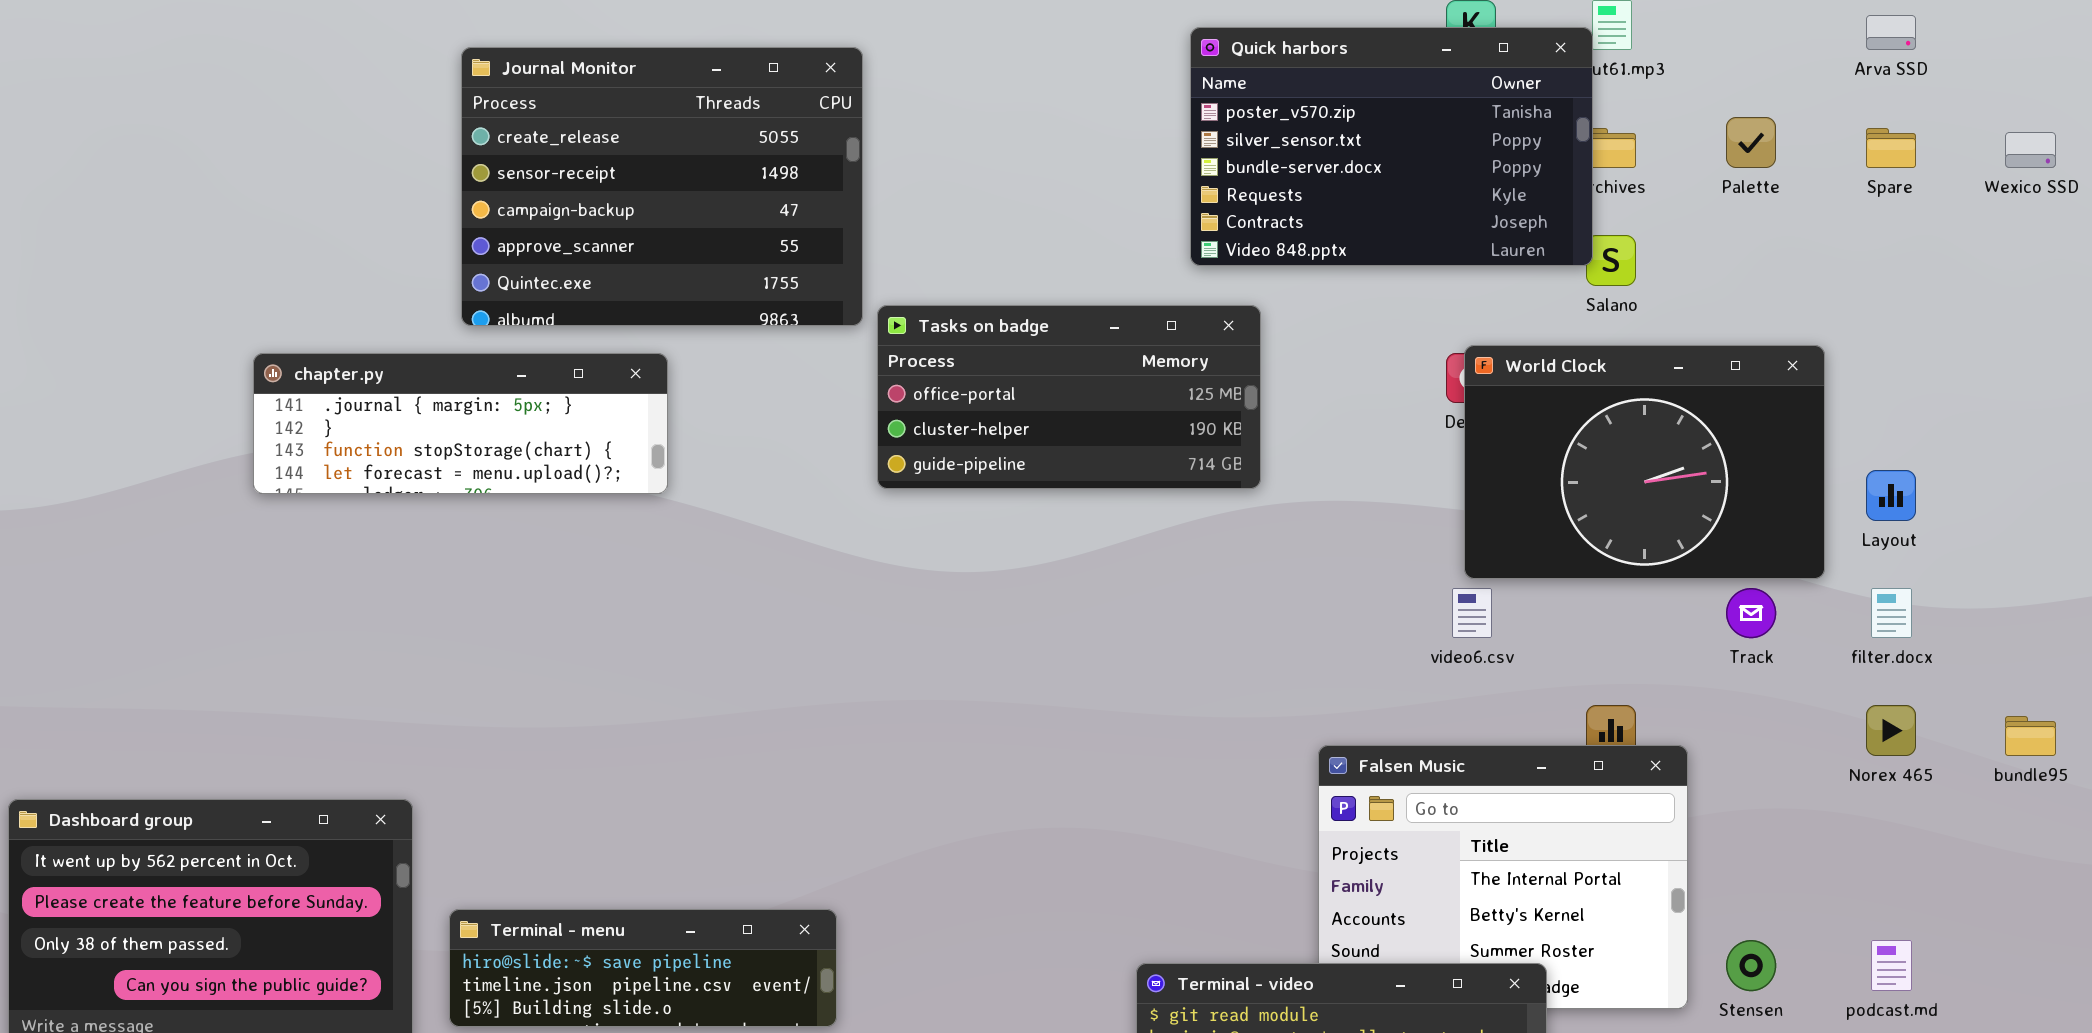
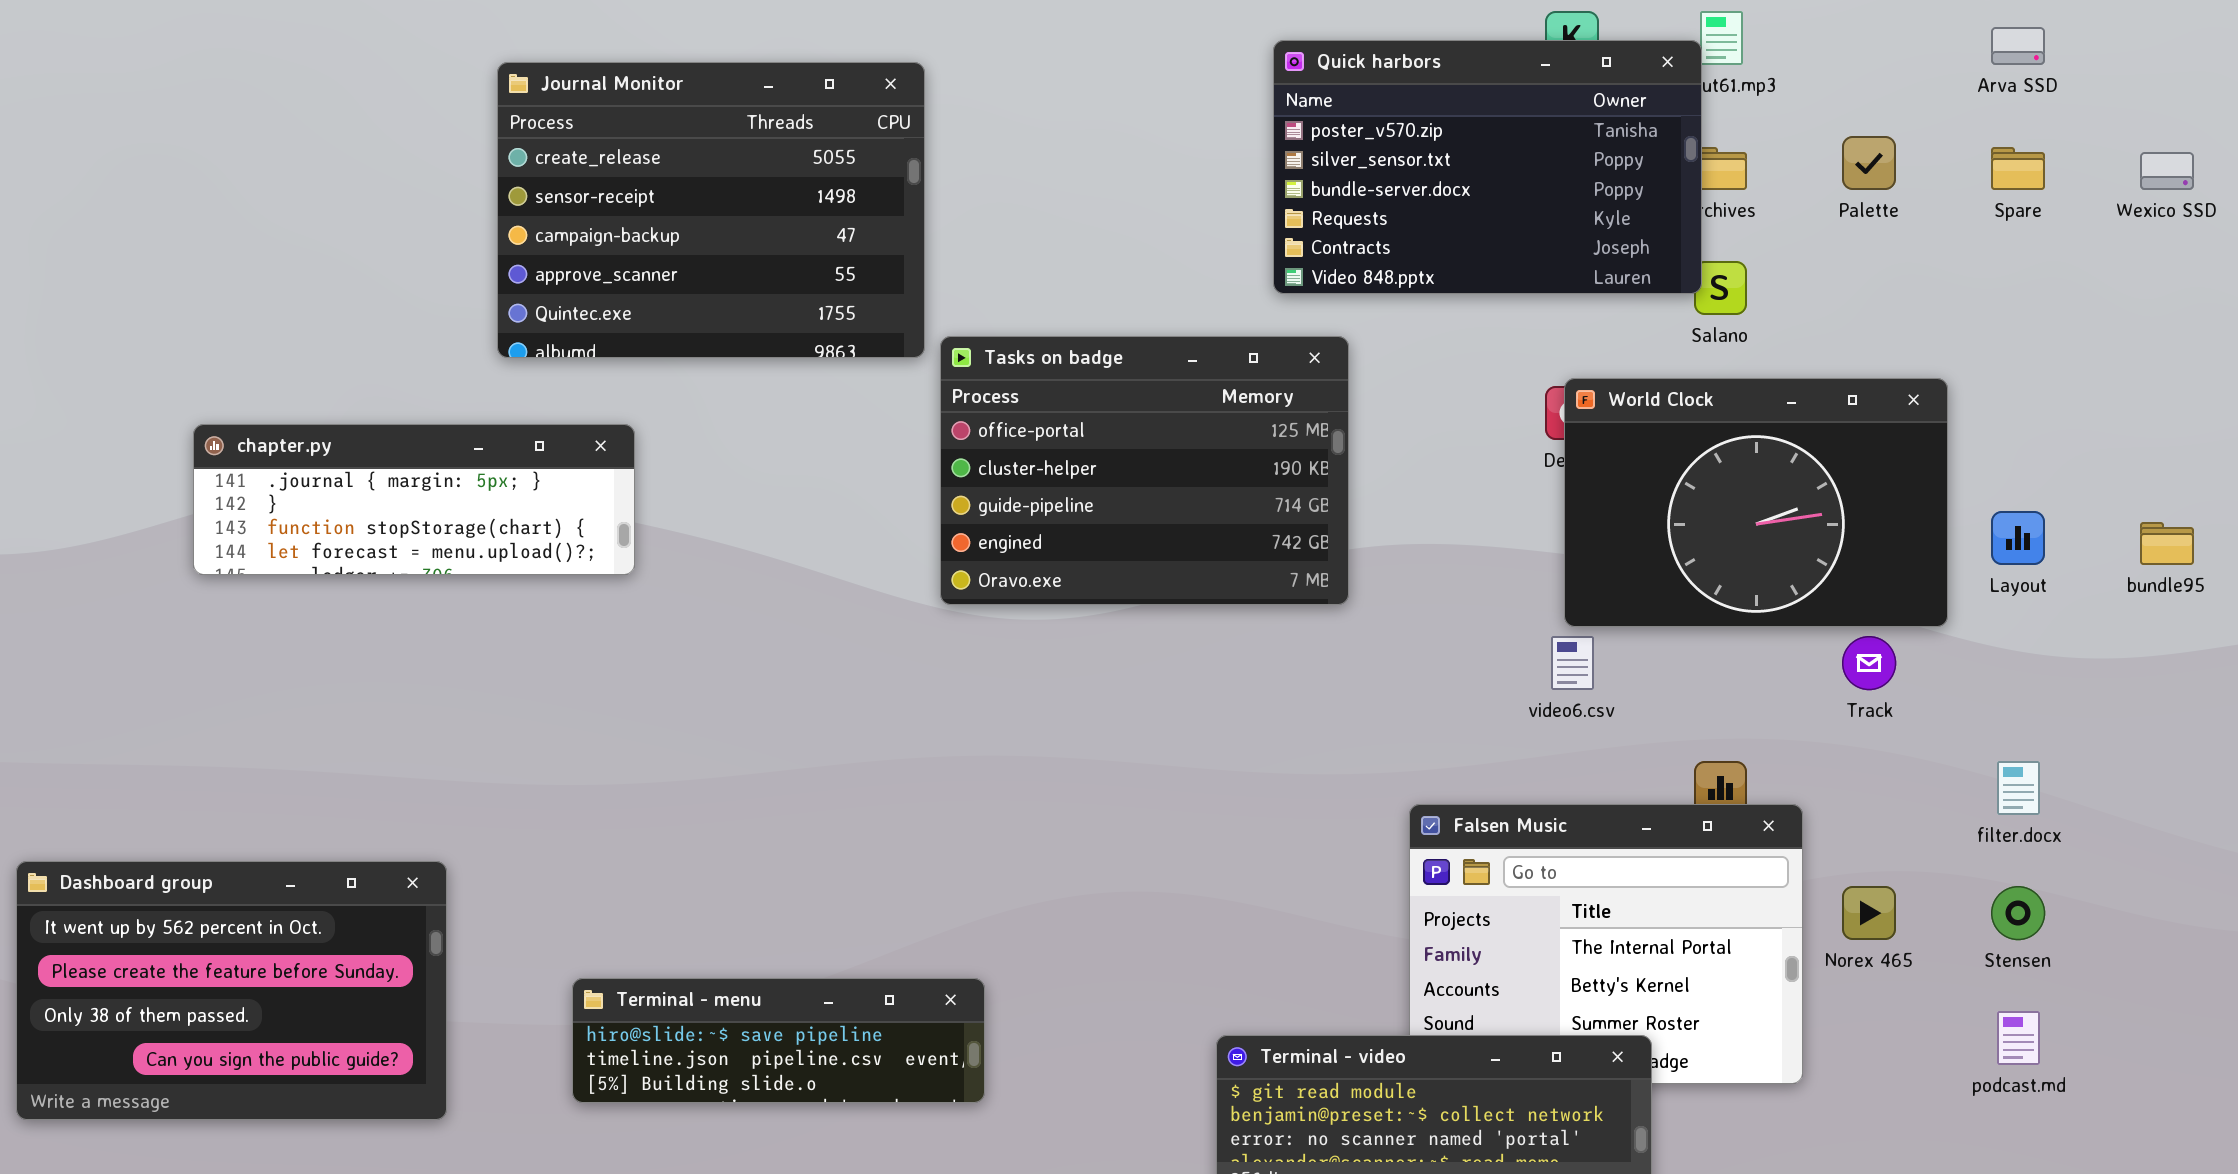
Tasks on badge: [877,305,1261,489] -> [940,336,1349,605], resized
chapter.py: [253,353,668,494] -> [193,424,635,575], moved
filter.docx: [1871,588,1912,638] -> [1997,761,2040,815], moved
Norex 465: [1866,705,1916,756] -> [1842,886,1896,940], moved
bundle95: [2005,716,2056,756] -> [2140,522,2194,565], moved
Terminal - menu: [449,909,837,1027] -> [572,978,985,1103], moved
Stensen: [1726,940,1776,991] -> [1991,886,2045,940], moved

